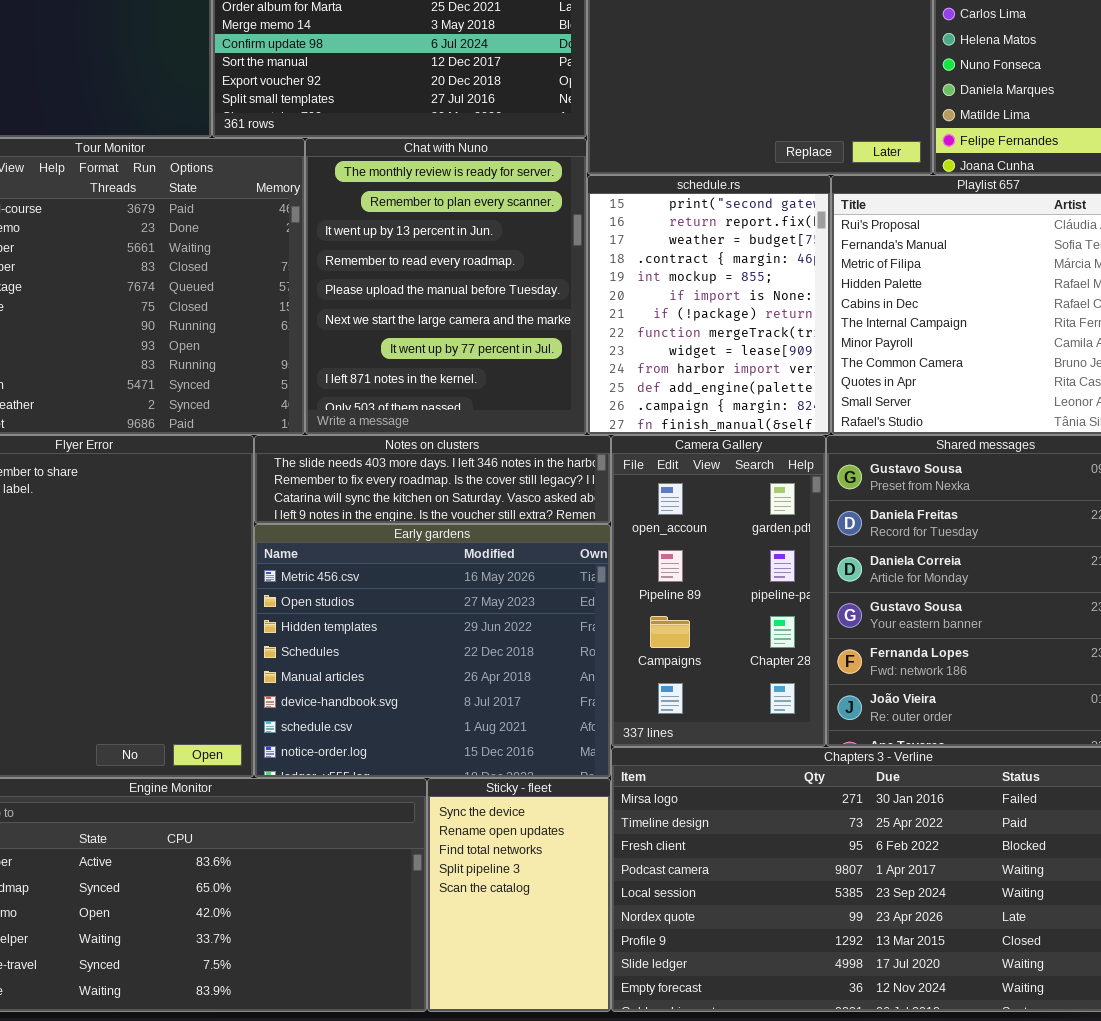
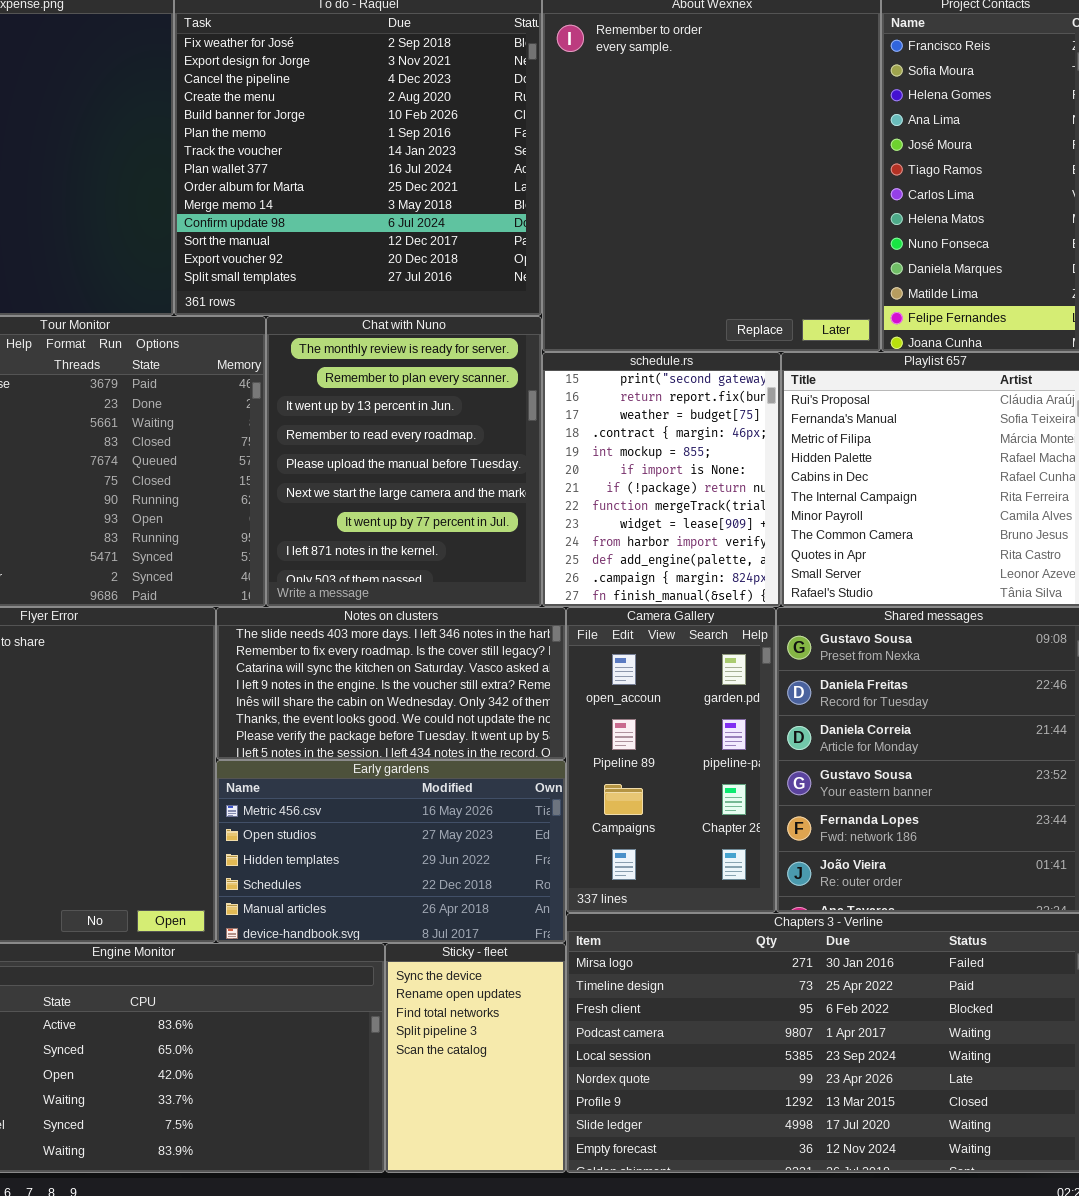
Notes on clusters: [254,435,611,524] -> [216,607,566,760], resized
Early gardens: [254,524,611,778] -> [216,760,566,943], resized

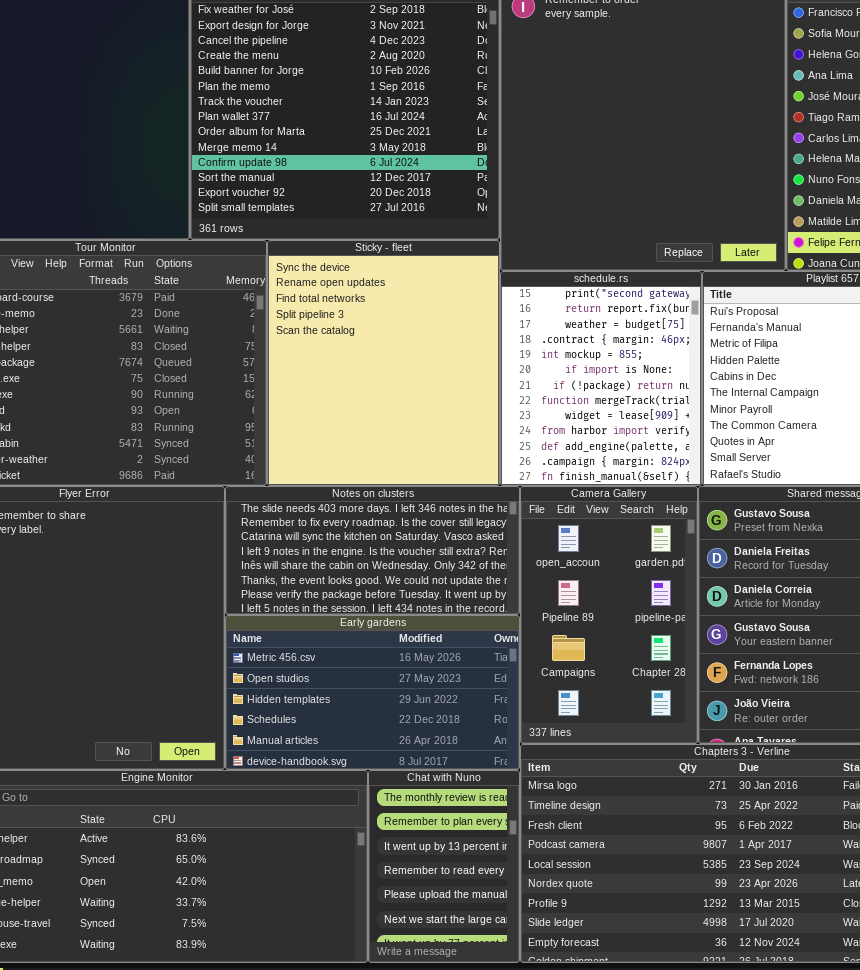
Chat with Nuno: [266,316,542,607] -> [368,770,520,963], moved, resized
Sticky - fleet: [385,943,566,1173] -> [267,240,500,486], moved, resized

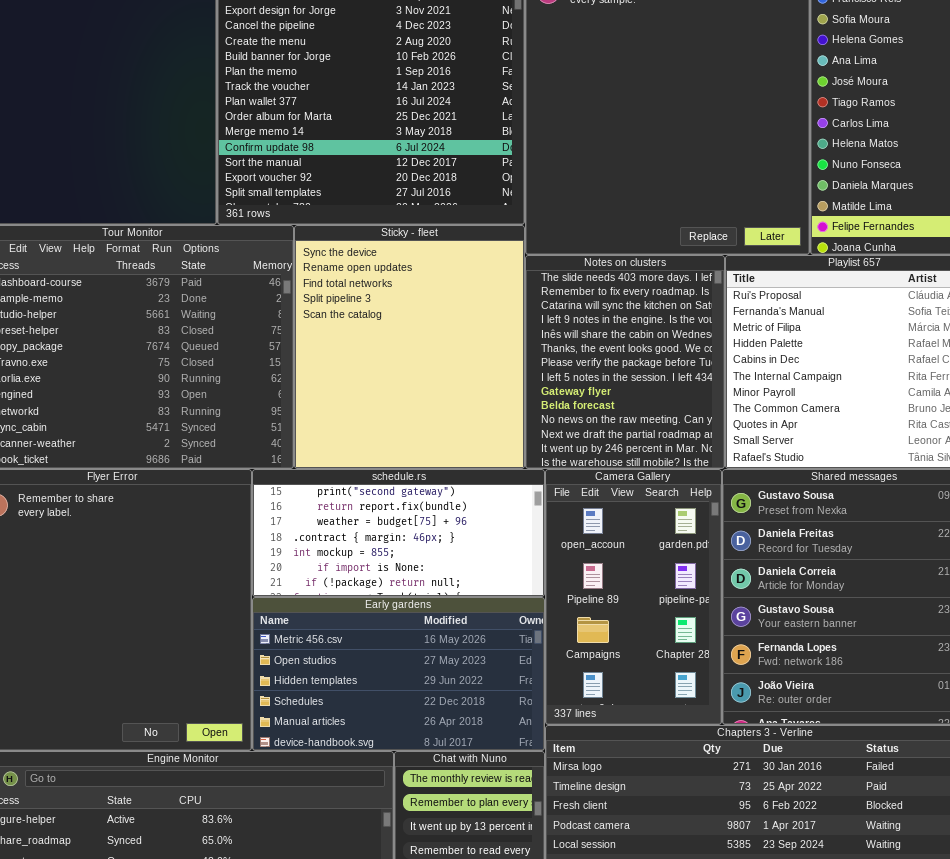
schedule.rs: [500,271,702,486] -> [252,469,545,597], moved, resized
Notes on clusters: [225,486,520,615] -> [525,255,725,469], moved, resized

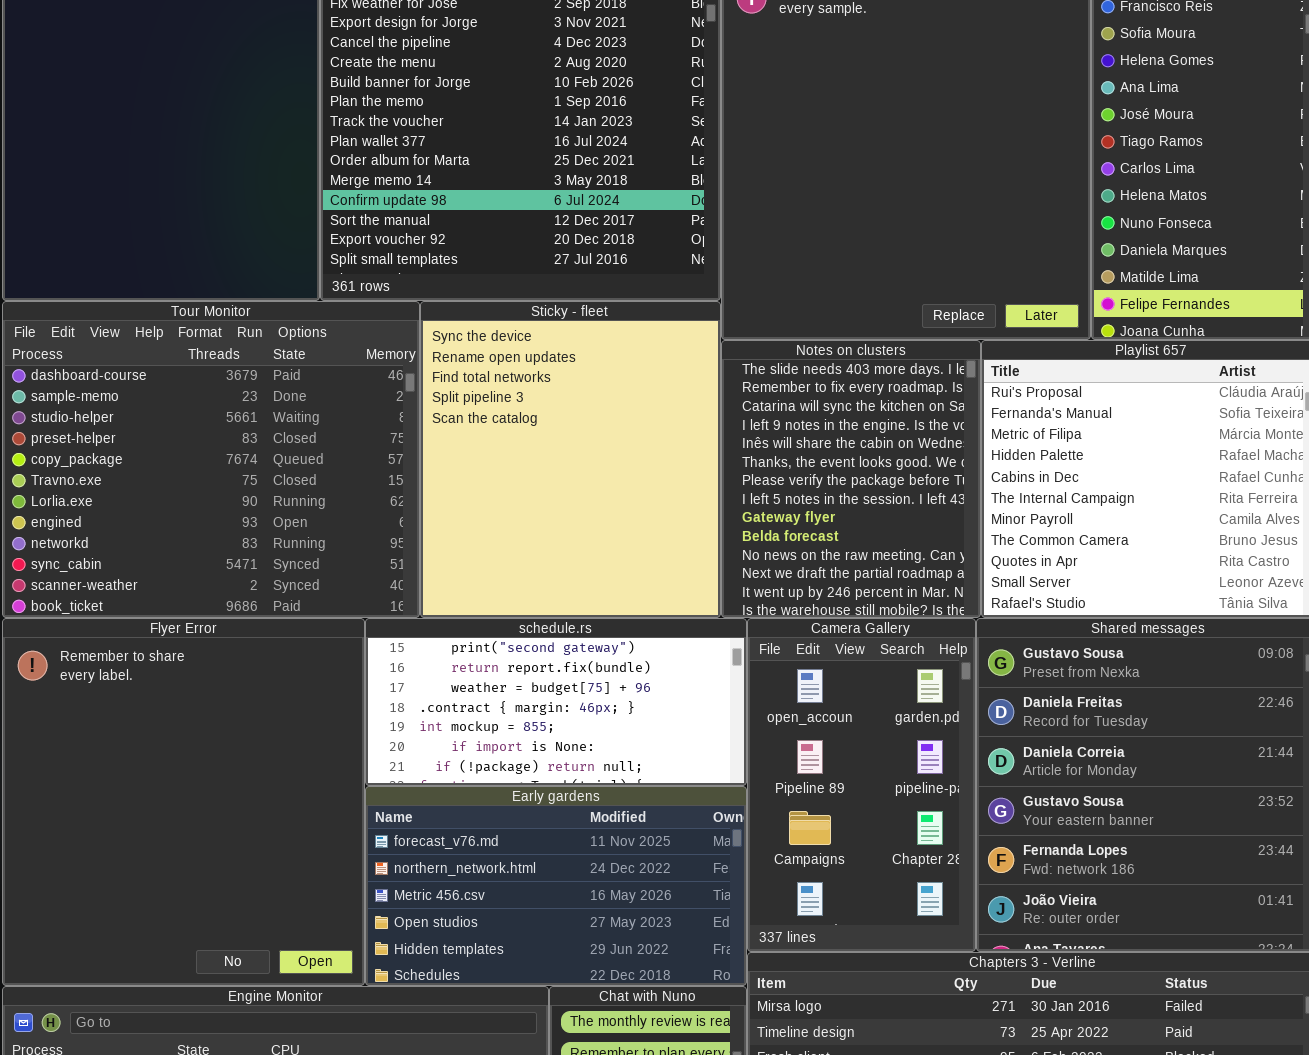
Early gardens: [252,597,545,751] -> [365,786,747,986], scrolled up 2 rows

